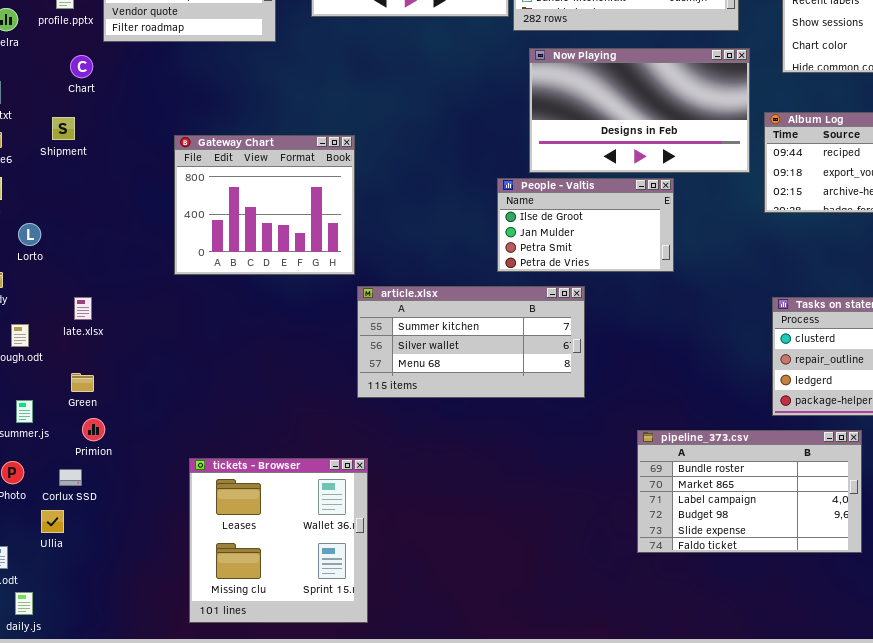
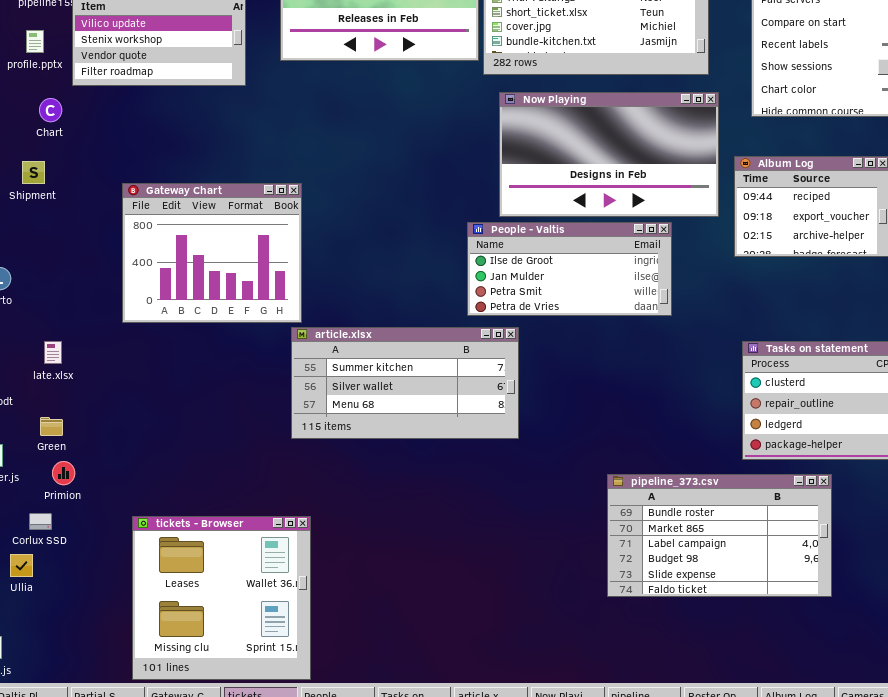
Gateway Chart: [174,135,355,275] -> [122,183,302,323], moved
People - Valtis: [497,178,674,272] -> [467,222,672,316], resized
article.xlsx: [357,286,585,398] -> [291,327,519,439], moved
tickets - Browser: [189,458,368,623] -> [132,516,311,680], moved

